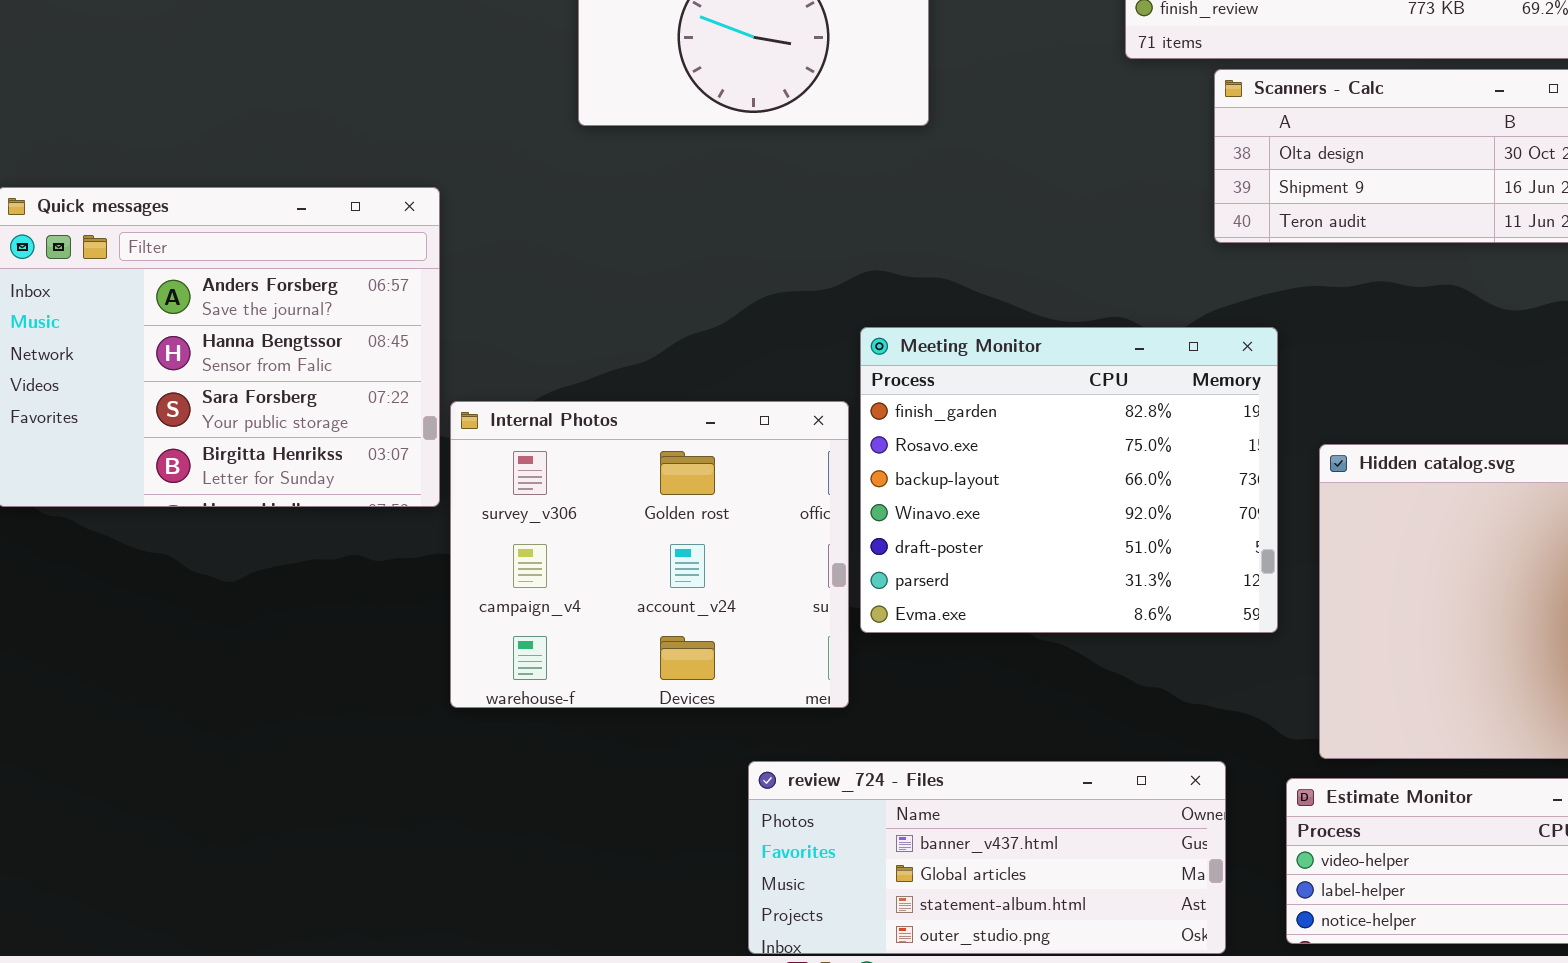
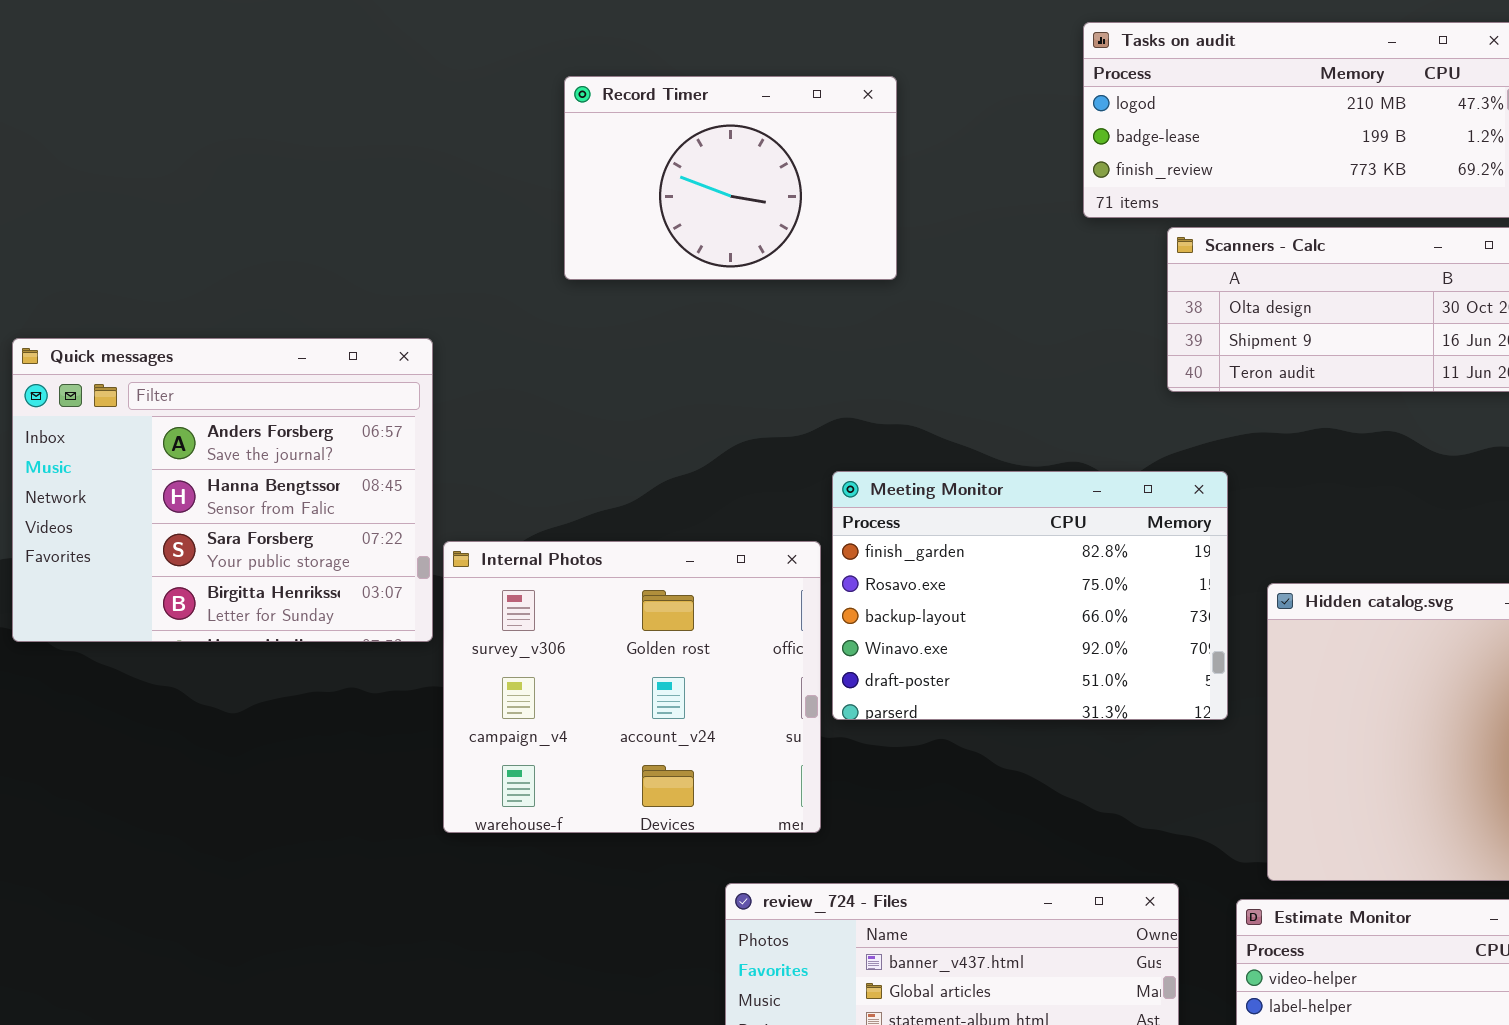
Meeting Monitor: [860,327,1278,633] -> [832,471,1228,720], resized

